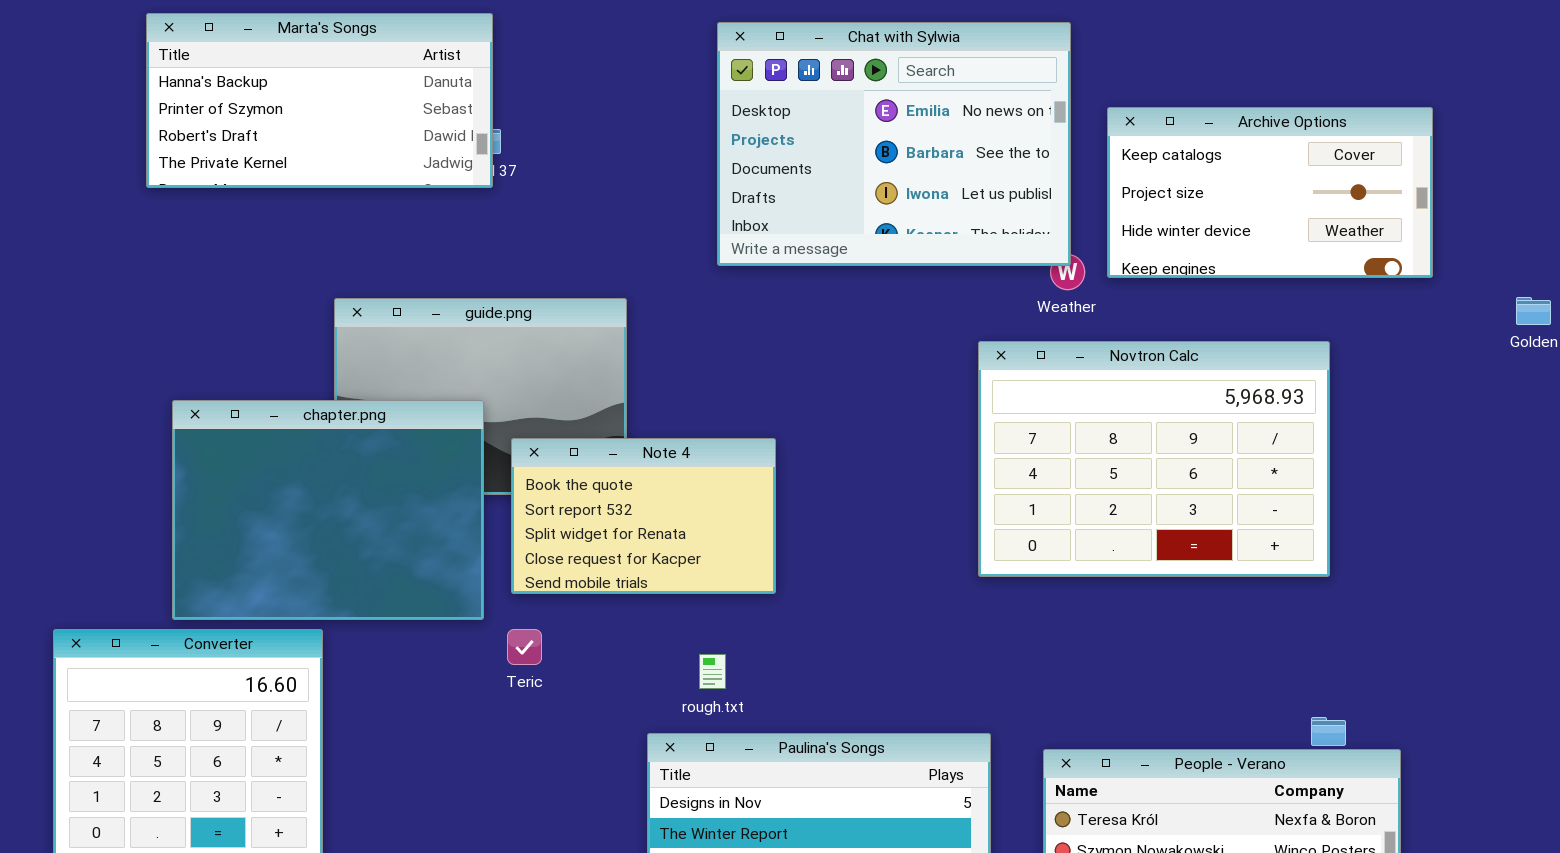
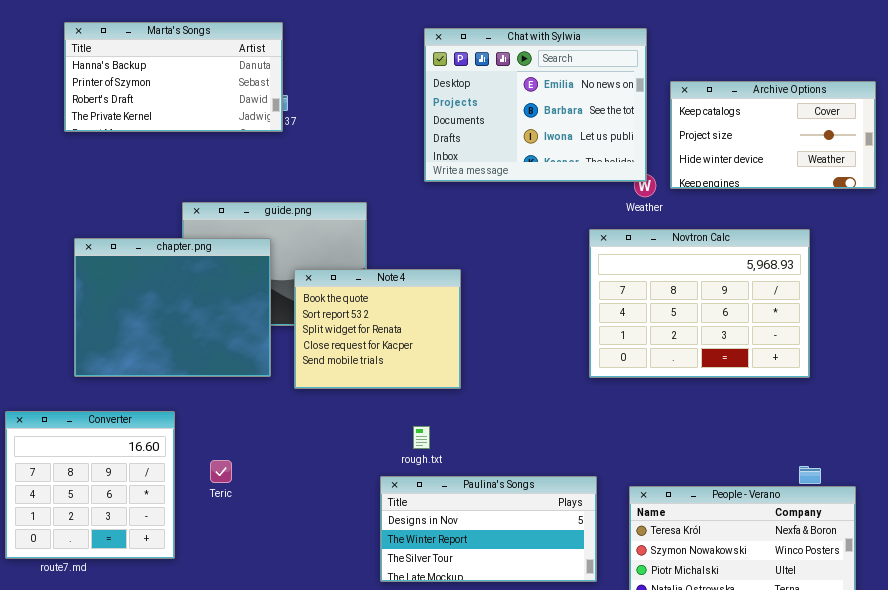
chapter.png: [172,400,484,620] -> [74,238,271,377], moved
Note 4: [511,438,776,594] -> [294,269,461,389], resized
Teric: [507,629,542,665] -> [210,460,232,483], moved

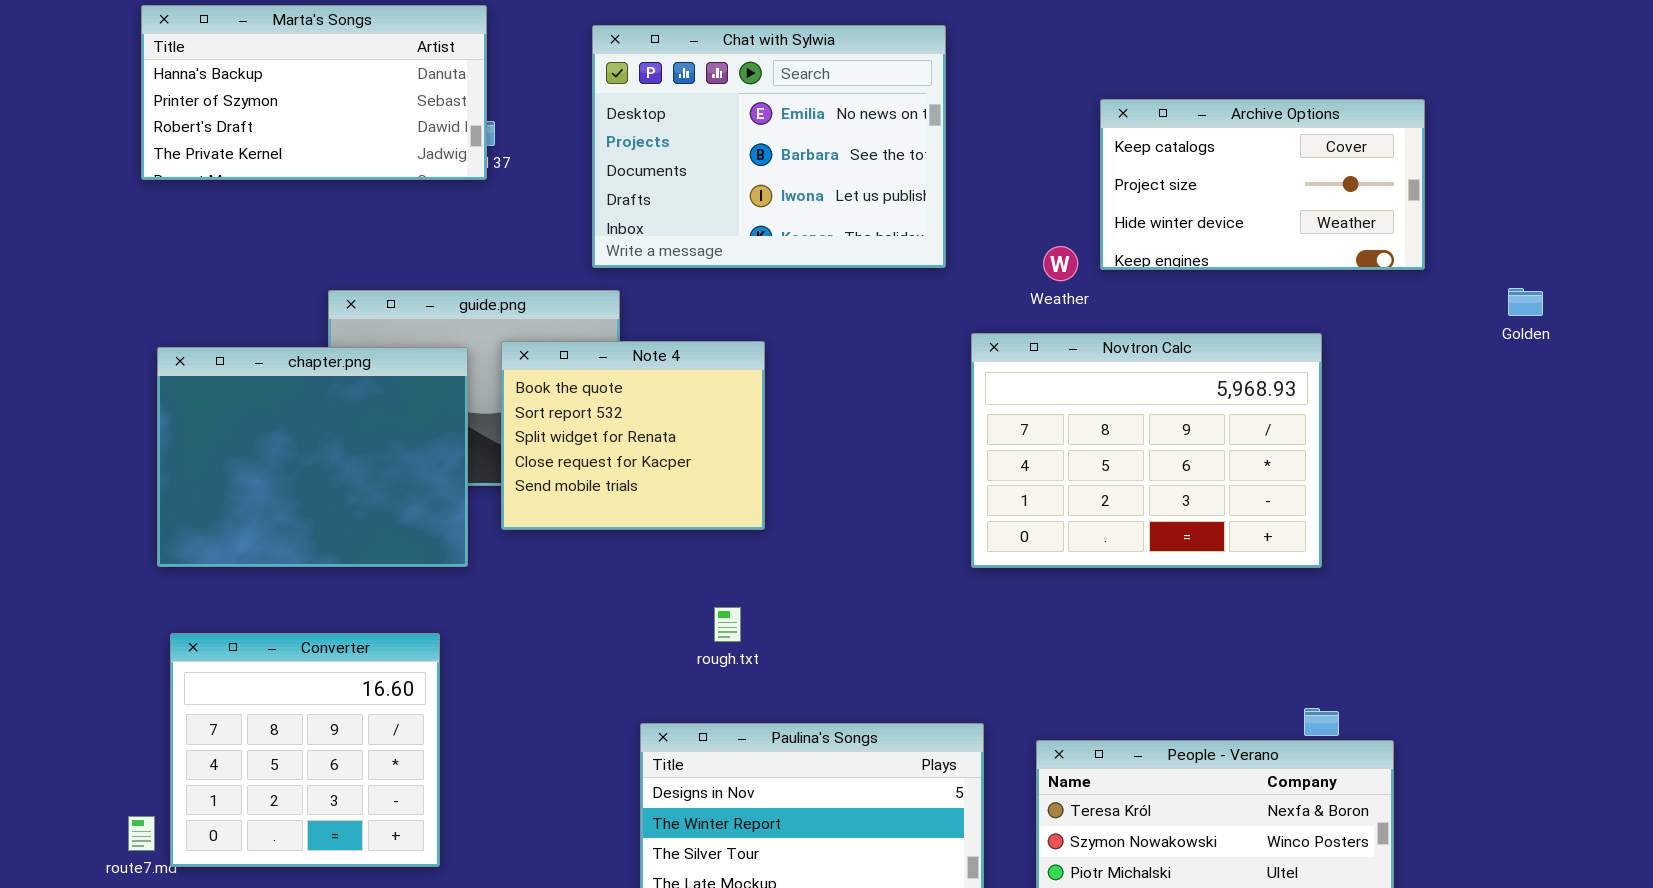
Chat with Sylwia: [424,28,647,182] -> [592,25,946,268], moved
Note 4: [294,269,461,389] -> [501,341,765,530], moved
Converter: [5,411,175,559] -> [170,633,440,867], moved
rough.txt: [413,426,430,449] -> [714,607,741,642], moved

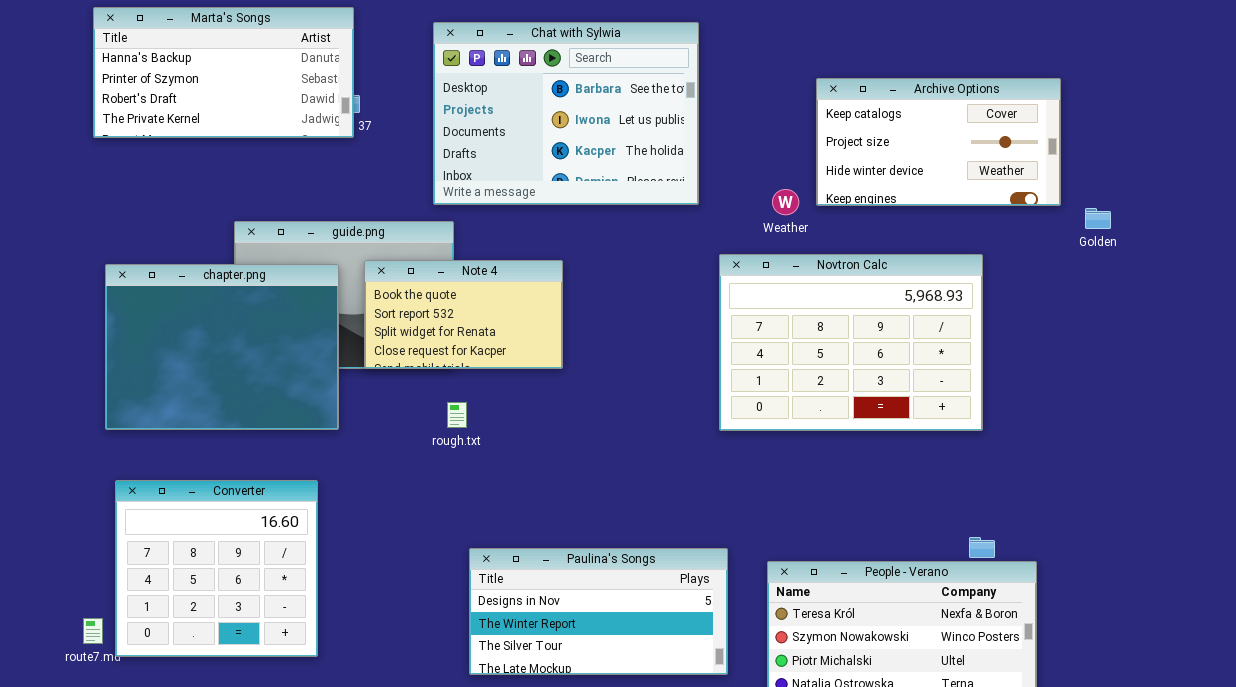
Chat with Sylwia: [592,25,946,268] -> [433,22,699,205], scrolled down 1 row
Golden: [1508,288,1543,316] -> [1085,208,1111,229], moved
Note 4: [501,341,765,530] -> [364,260,563,369], resized
rough.txt: [714,607,741,642] -> [447,402,467,428], moved

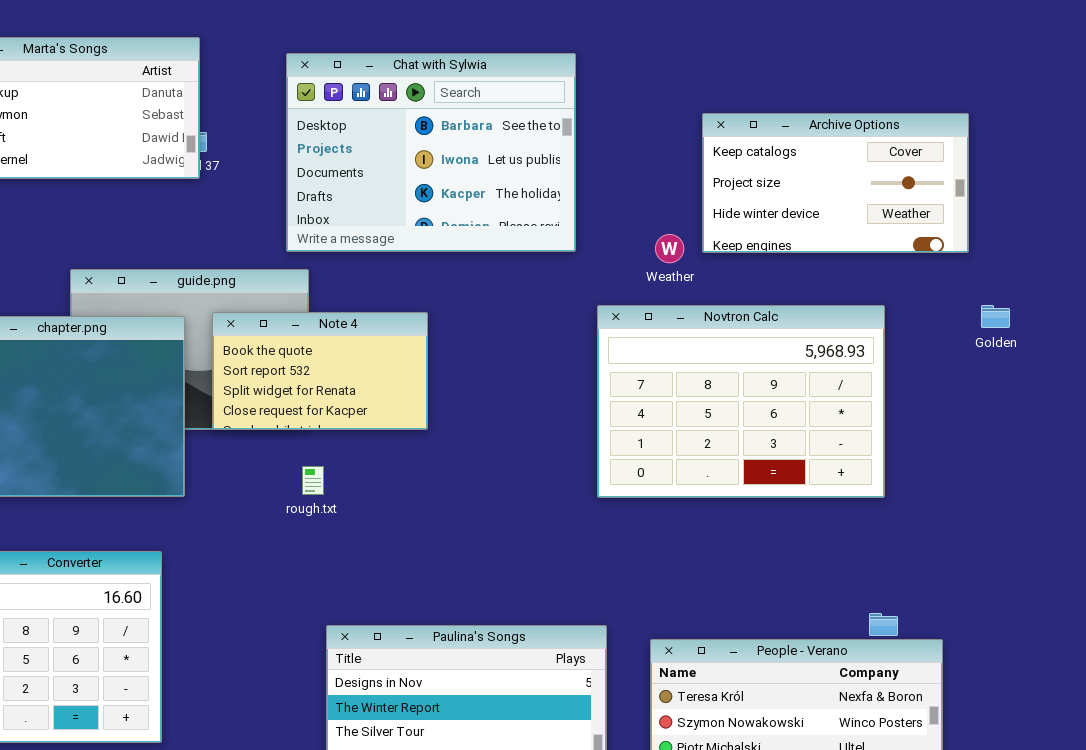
Golden: [1085,208,1111,229] -> [981,305,1010,328], moved

